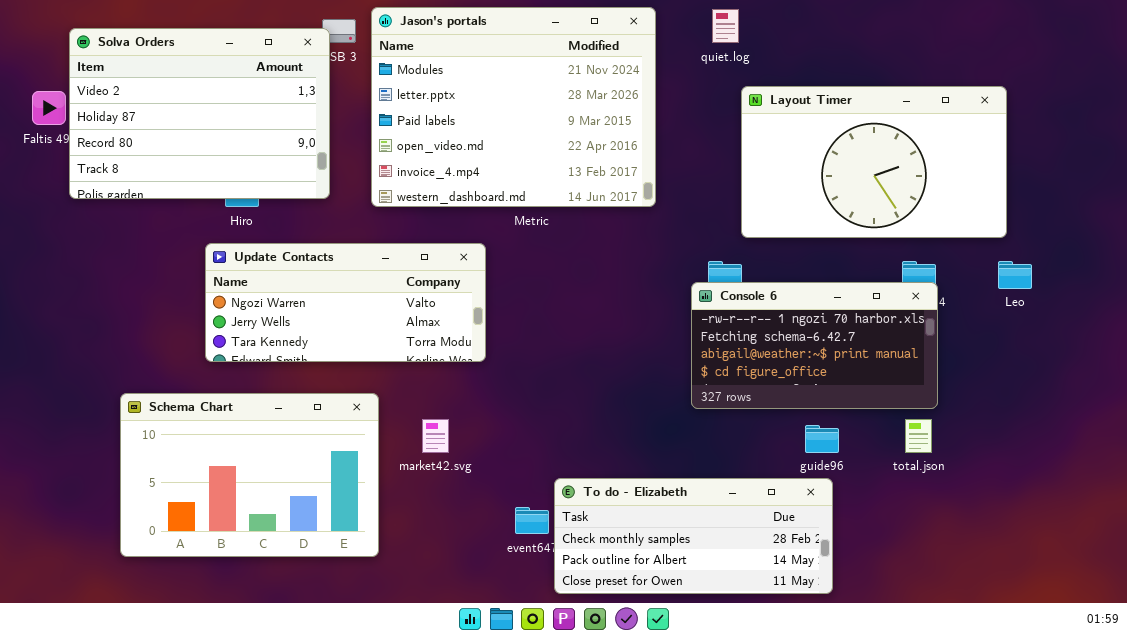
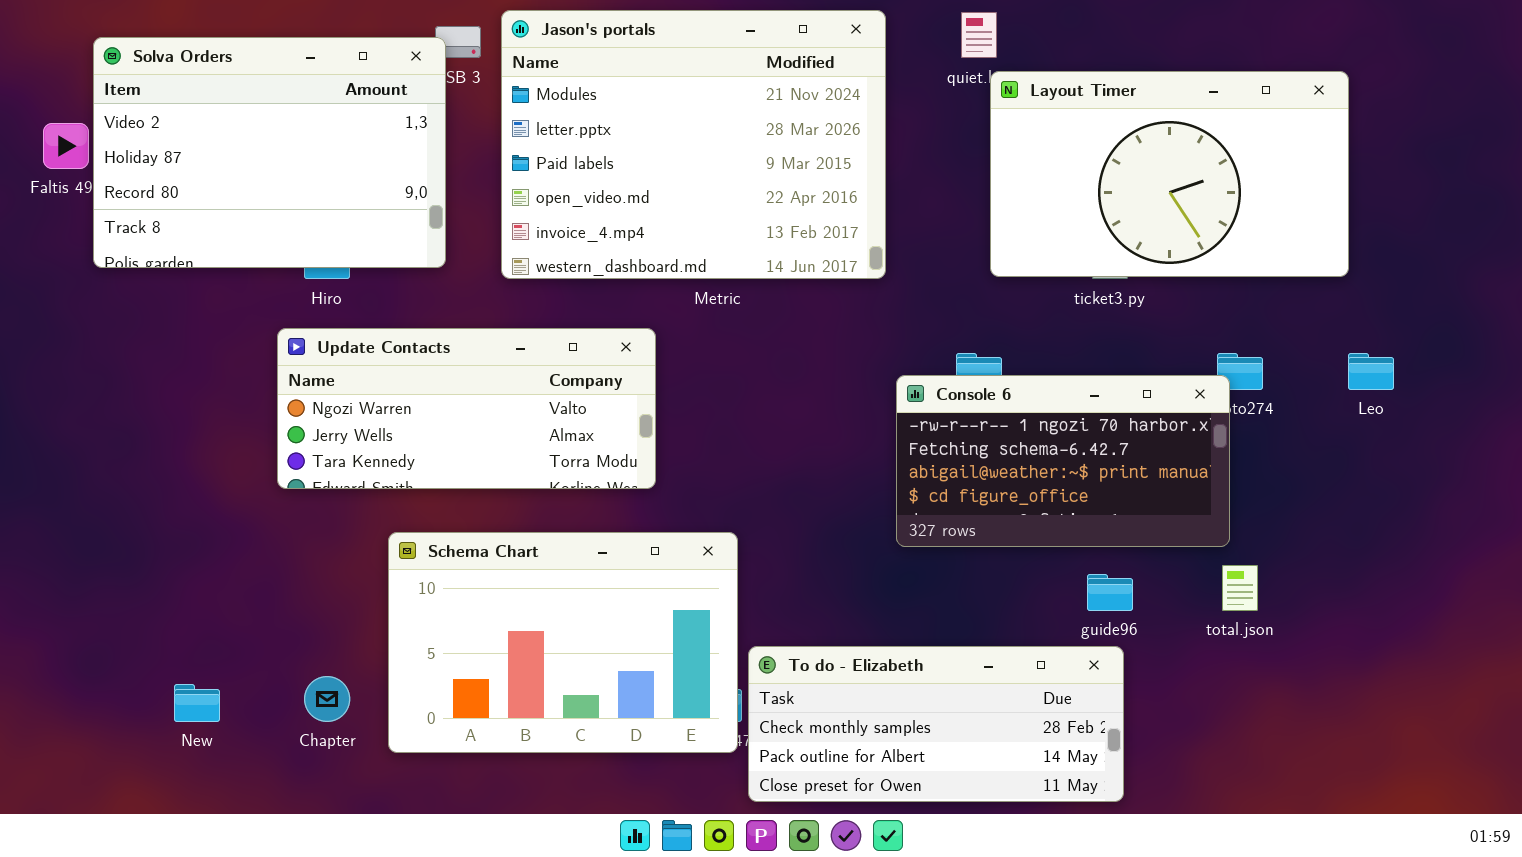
Layout Timer: [741,86,1007,238] -> [990,71,1349,277], moved
Console 6: [691,282,938,409] -> [896,375,1230,547], moved
Schema Chart: [120,393,379,557] -> [388,532,738,753], moved

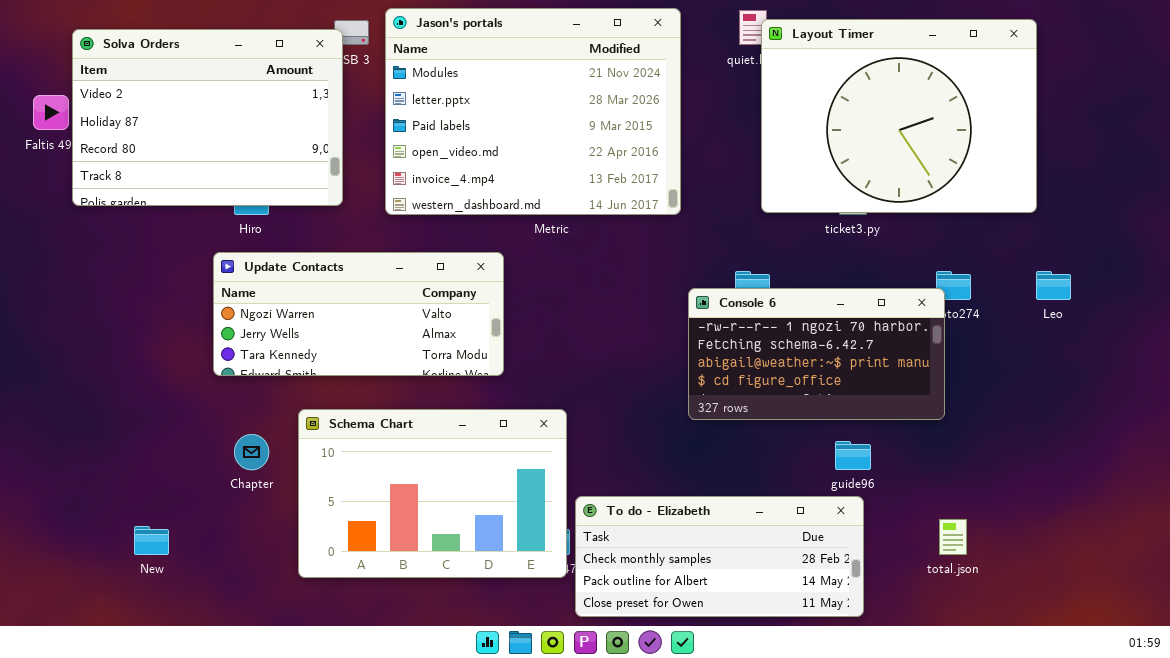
Layout Timer: [990,71,1349,277] -> [761,19,1037,213], resized
total.json: [1222,565,1258,611] -> [939,519,967,555], moved
Chapter: [304,676,350,722] -> [234,434,269,470], moved

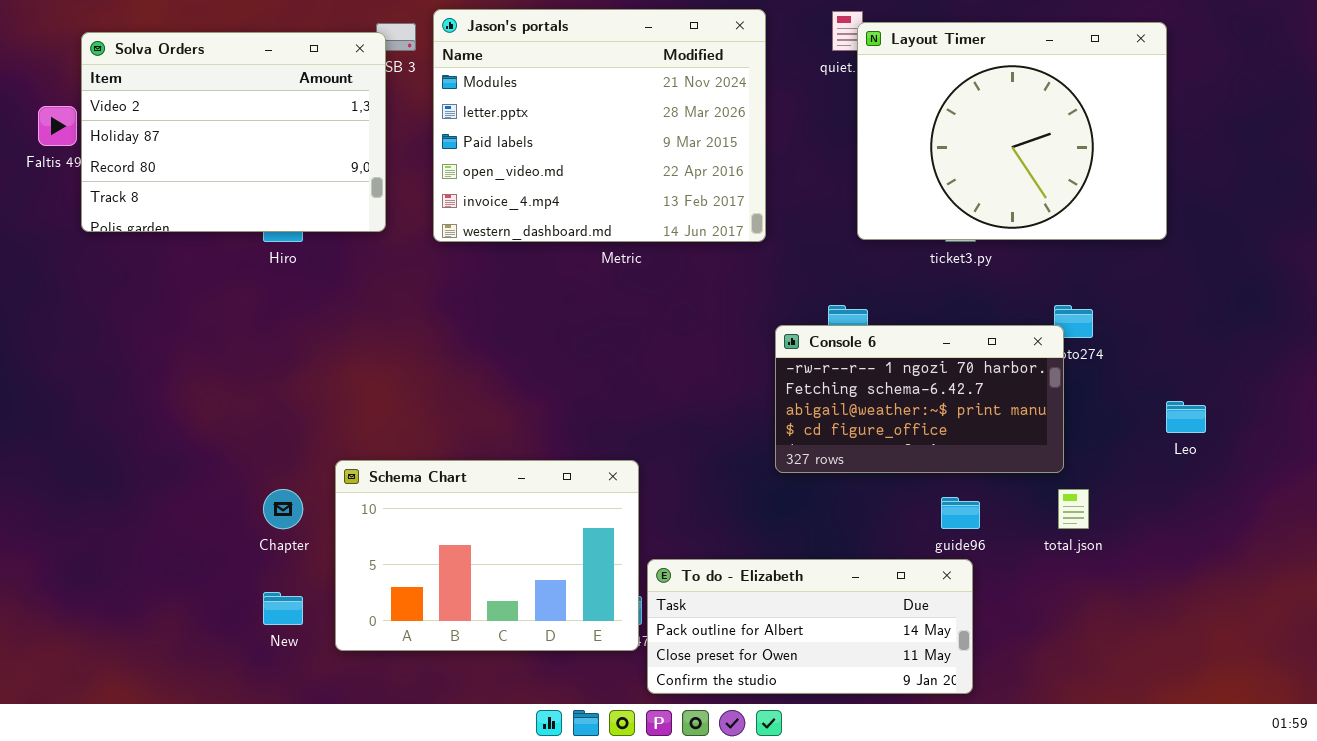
Update Contacts: [213,252,504,376] -> none, closed
Leo: [1036,271,1071,300] -> [1166,401,1206,433], moved
To do - Elizabeth: [575,496,864,617] -> [647,559,973,694], scrolled down 1 row
total.json: [939,519,967,555] -> [1058,489,1089,529], moved
New: [134,526,169,555] -> [263,592,303,625], moved

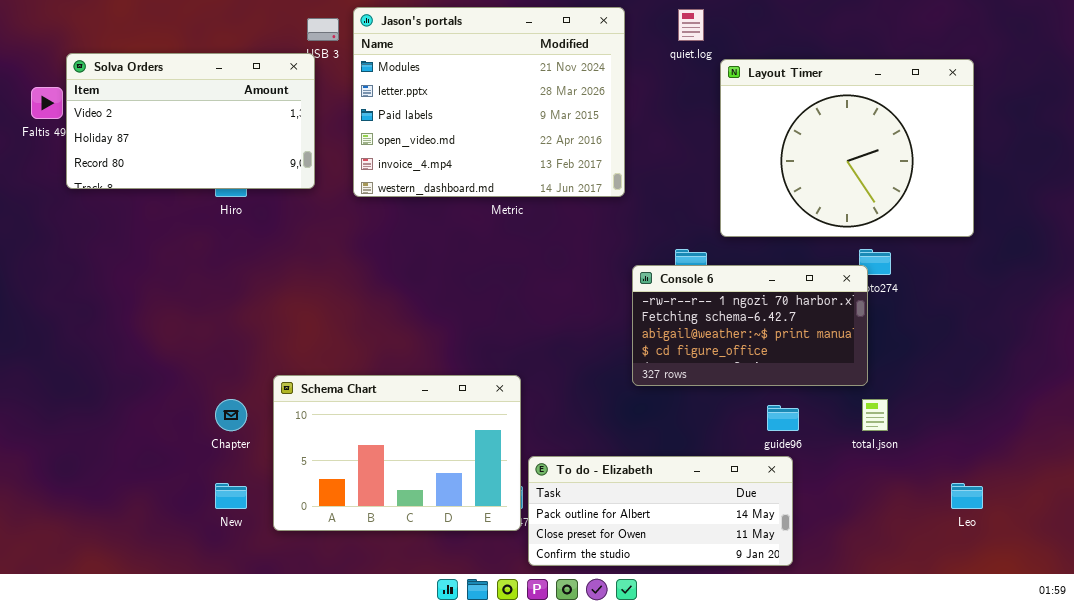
Layout Timer: [857,22,1167,240] -> [720,59,974,237], moved
Solva Orders: [81,32,386,232] -> [66,53,315,189], resized
Leo: [1166,401,1206,433] -> [951,483,983,509], moved

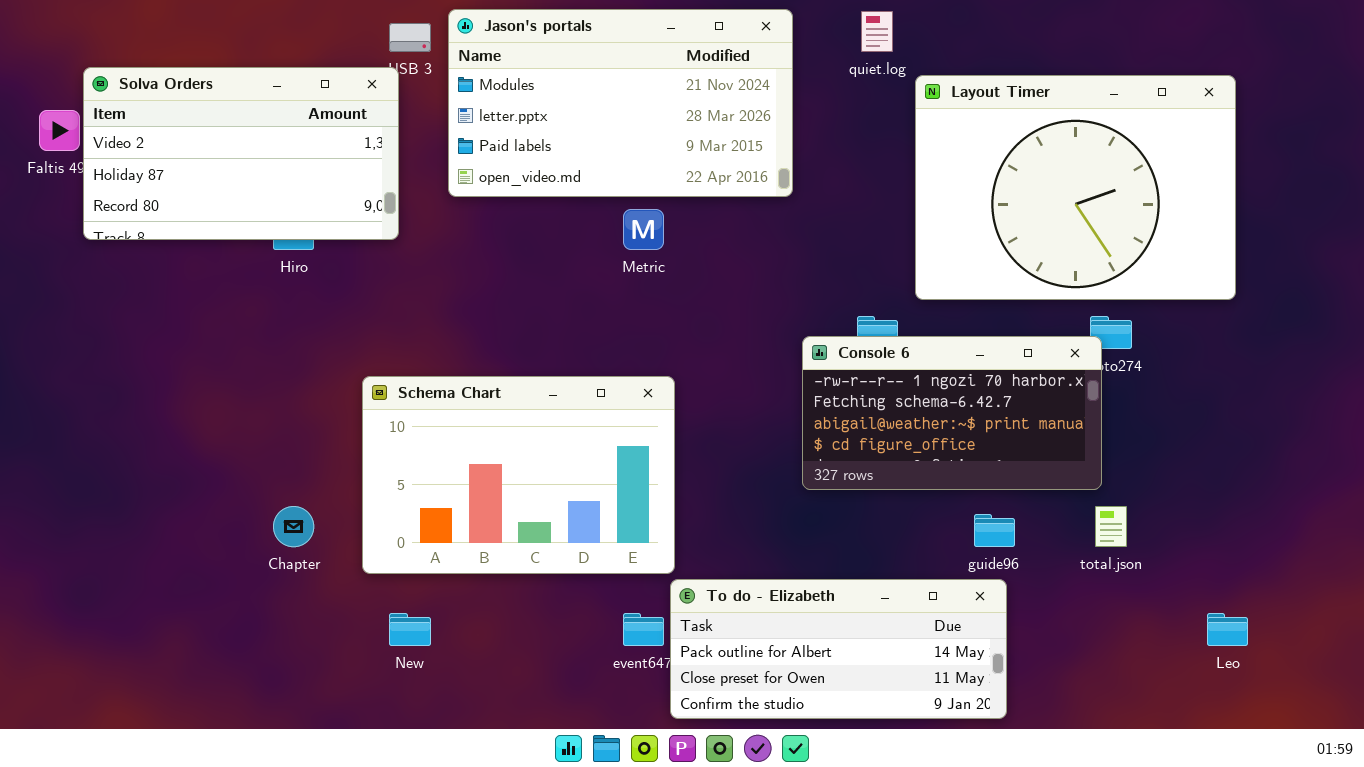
Jason's portals: [353,7,625,197] -> [448,9,793,197], resized
Schema Chart: [273,375,521,531] -> [362,376,675,574], moved
New: [215,483,247,509] -> [389,613,431,646], moved

